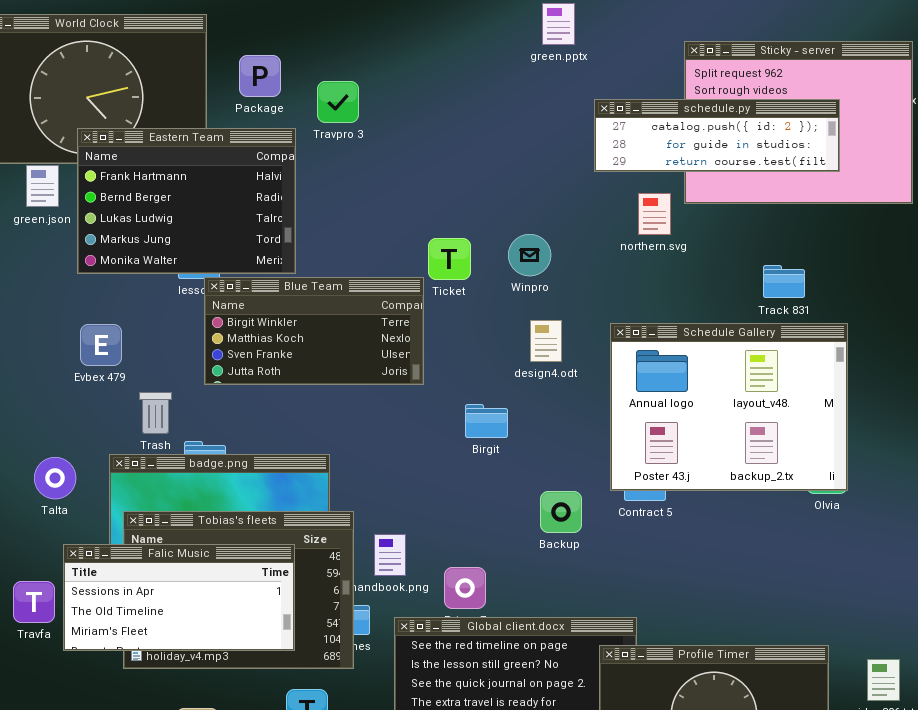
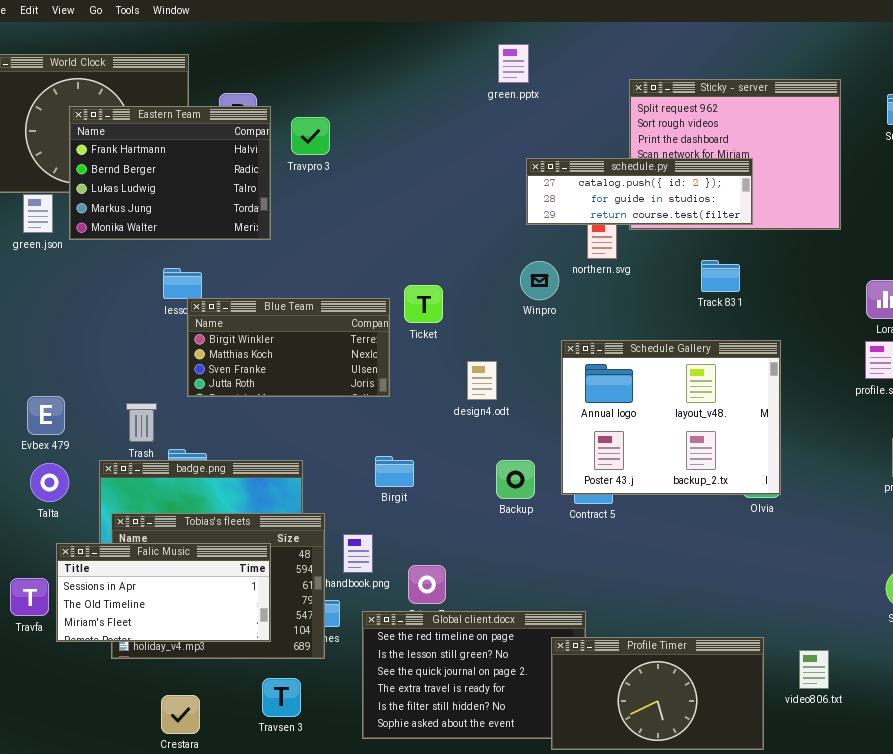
schedule.py: [594,99,840,172] -> [526,158,753,225], moved
Eastern Team: [77,128,296,274] -> [69,106,271,240], moved
Winpro: [508,234,551,276] -> [520,261,559,300], moved
Ticket: [428,238,471,280] -> [404,285,443,323], moved
Track 831: [763,265,805,298] -> [701,260,740,292], moved
design4.odt: [530,320,562,362] -> [467,361,497,400], moved
Evbex 479: [80,324,122,366] -> [27,396,65,435], moved
Birgit: [465,404,508,438] -> [375,456,414,487], moved
Backup: [540,491,582,533] -> [496,460,535,499], moved

